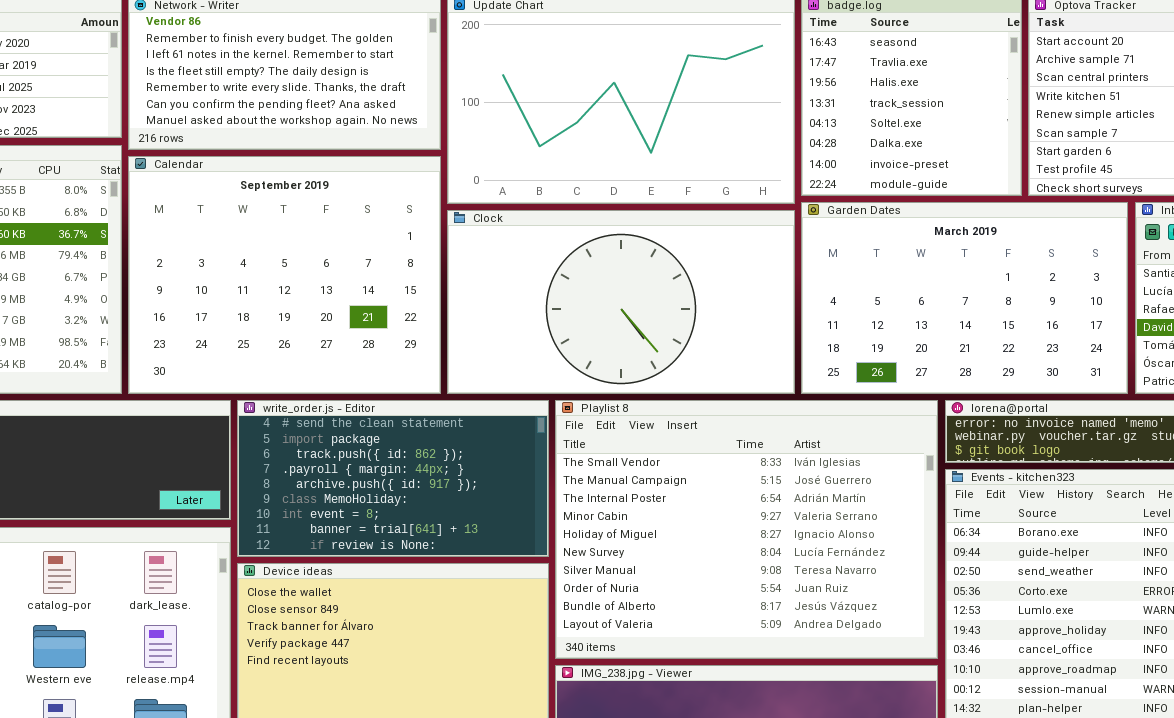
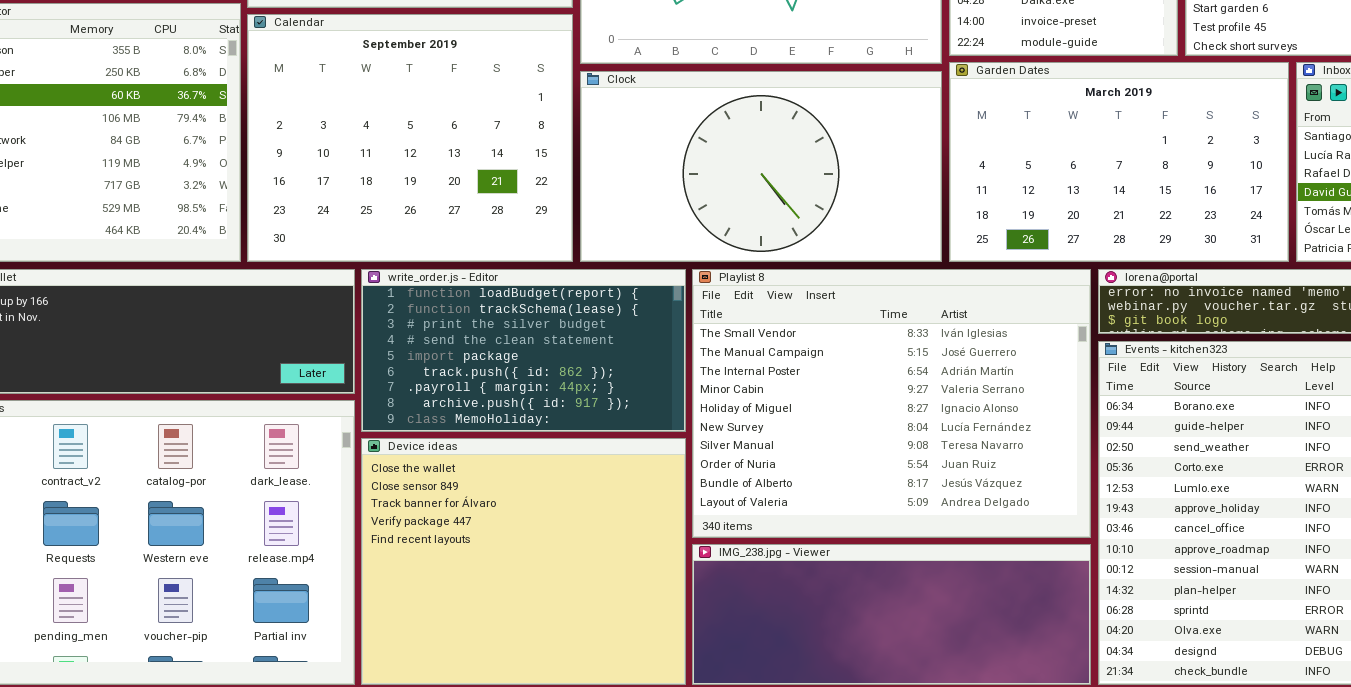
write_order.js - Editor: [237,400,549,557] -> [361,269,686,432], scrolled up 3 rows

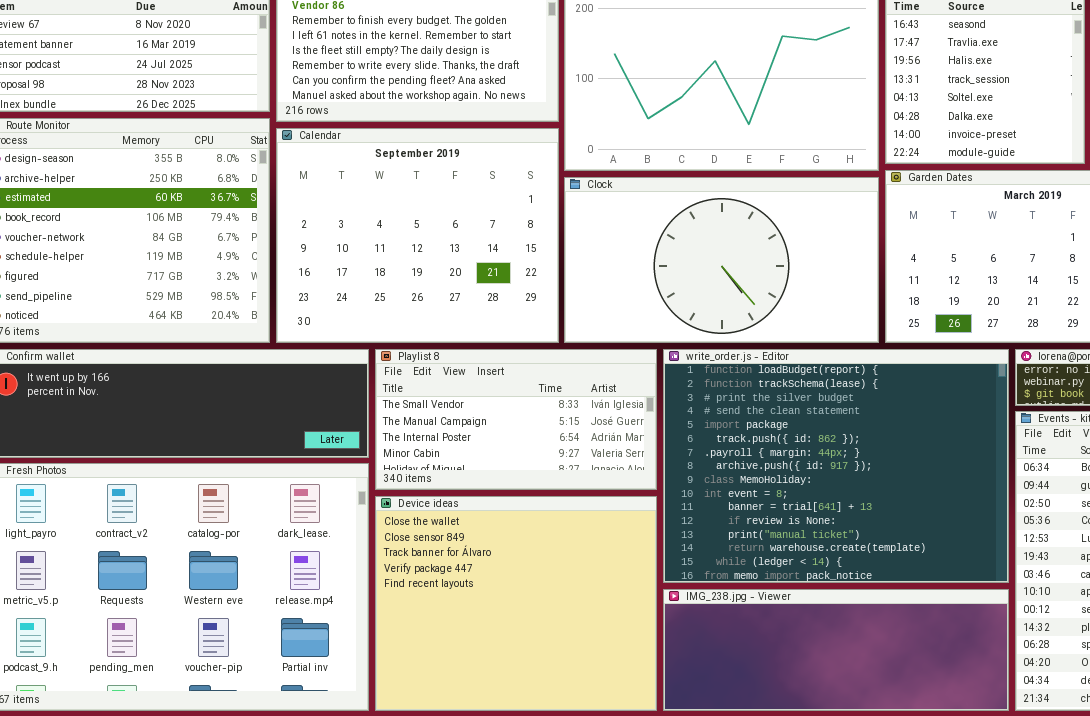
write_order.js - Editor: [361,269,686,432] -> [663,349,1009,583], moved, resized
Playlist 8: [692,269,1091,538] -> [375,349,657,490], moved, resized

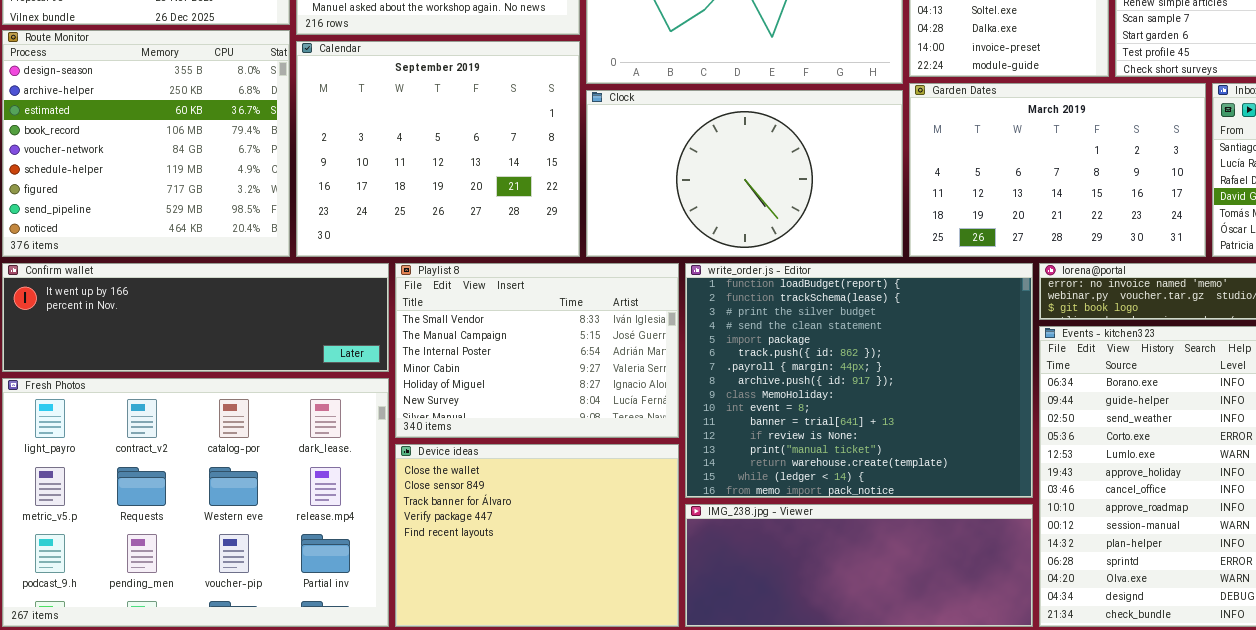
Playlist 8: [375,349,657,490] -> [395,263,679,438], resized
Device ideas: [375,496,657,711] -> [395,444,679,627], resized

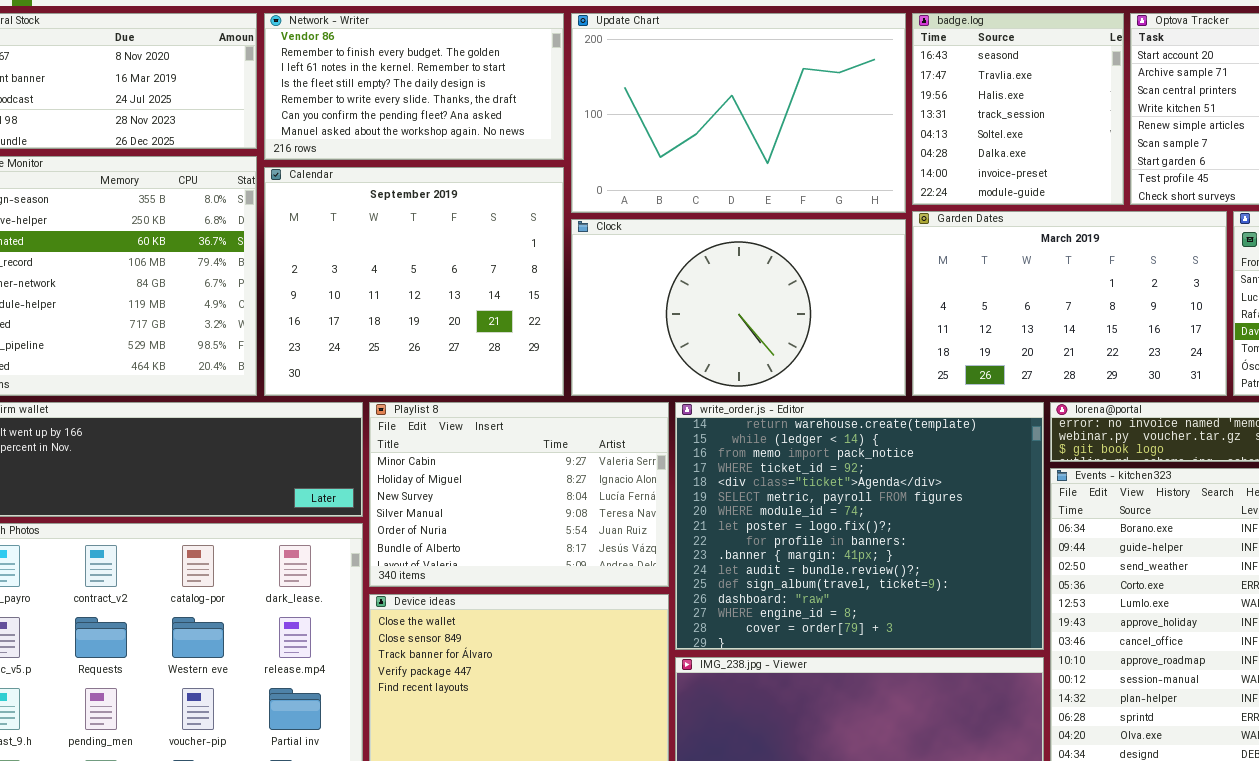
Playlist 8: [395,263,679,438] -> [369,402,669,587], scrolled down 3 rows
write_order.js - Editor: [685,263,1033,498] -> [675,402,1044,650], scrolled down 13 rows

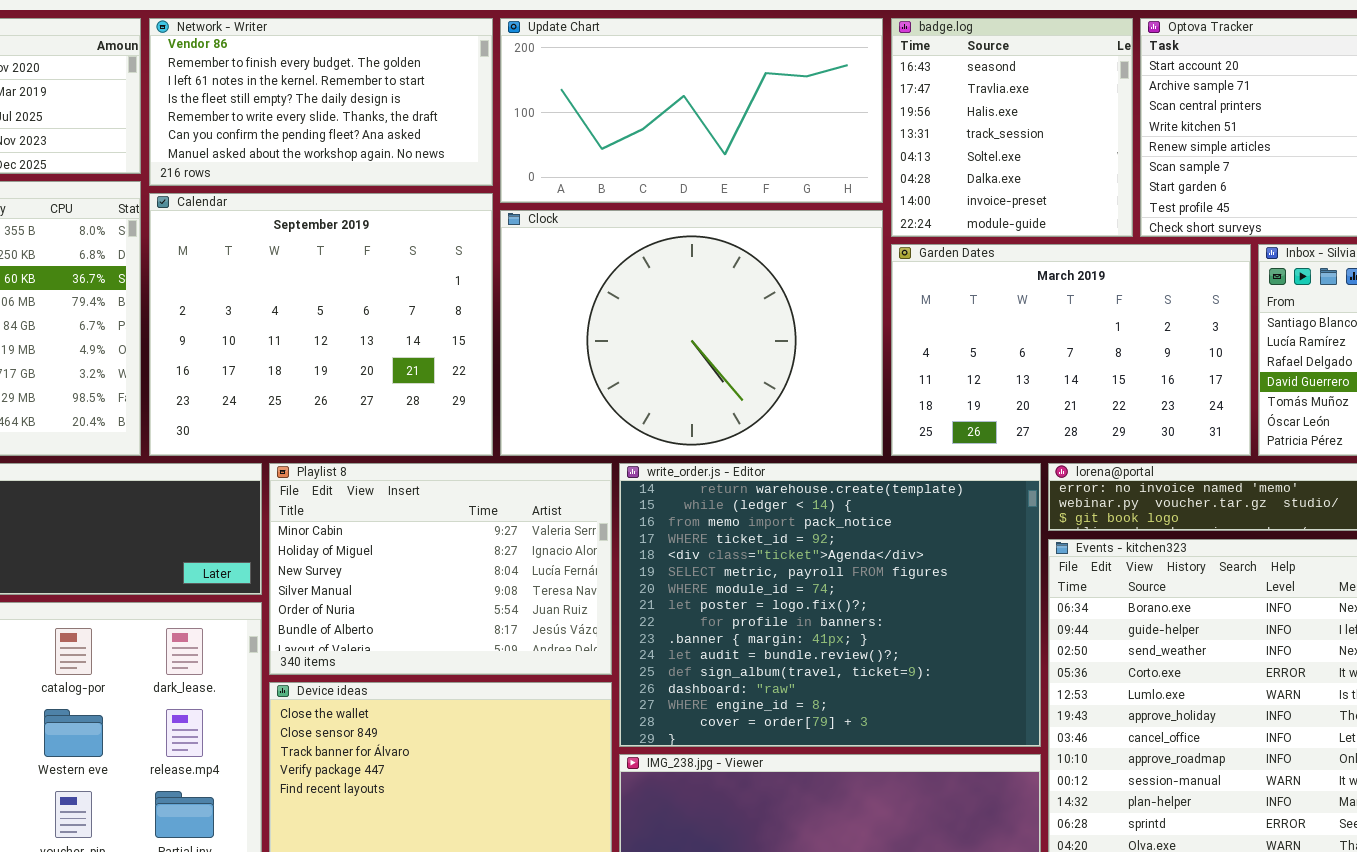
Update Chart: [571,13,906,213] -> [500,18,883,203], resized
Clock: [571,219,906,396] -> [500,210,883,456], resized

